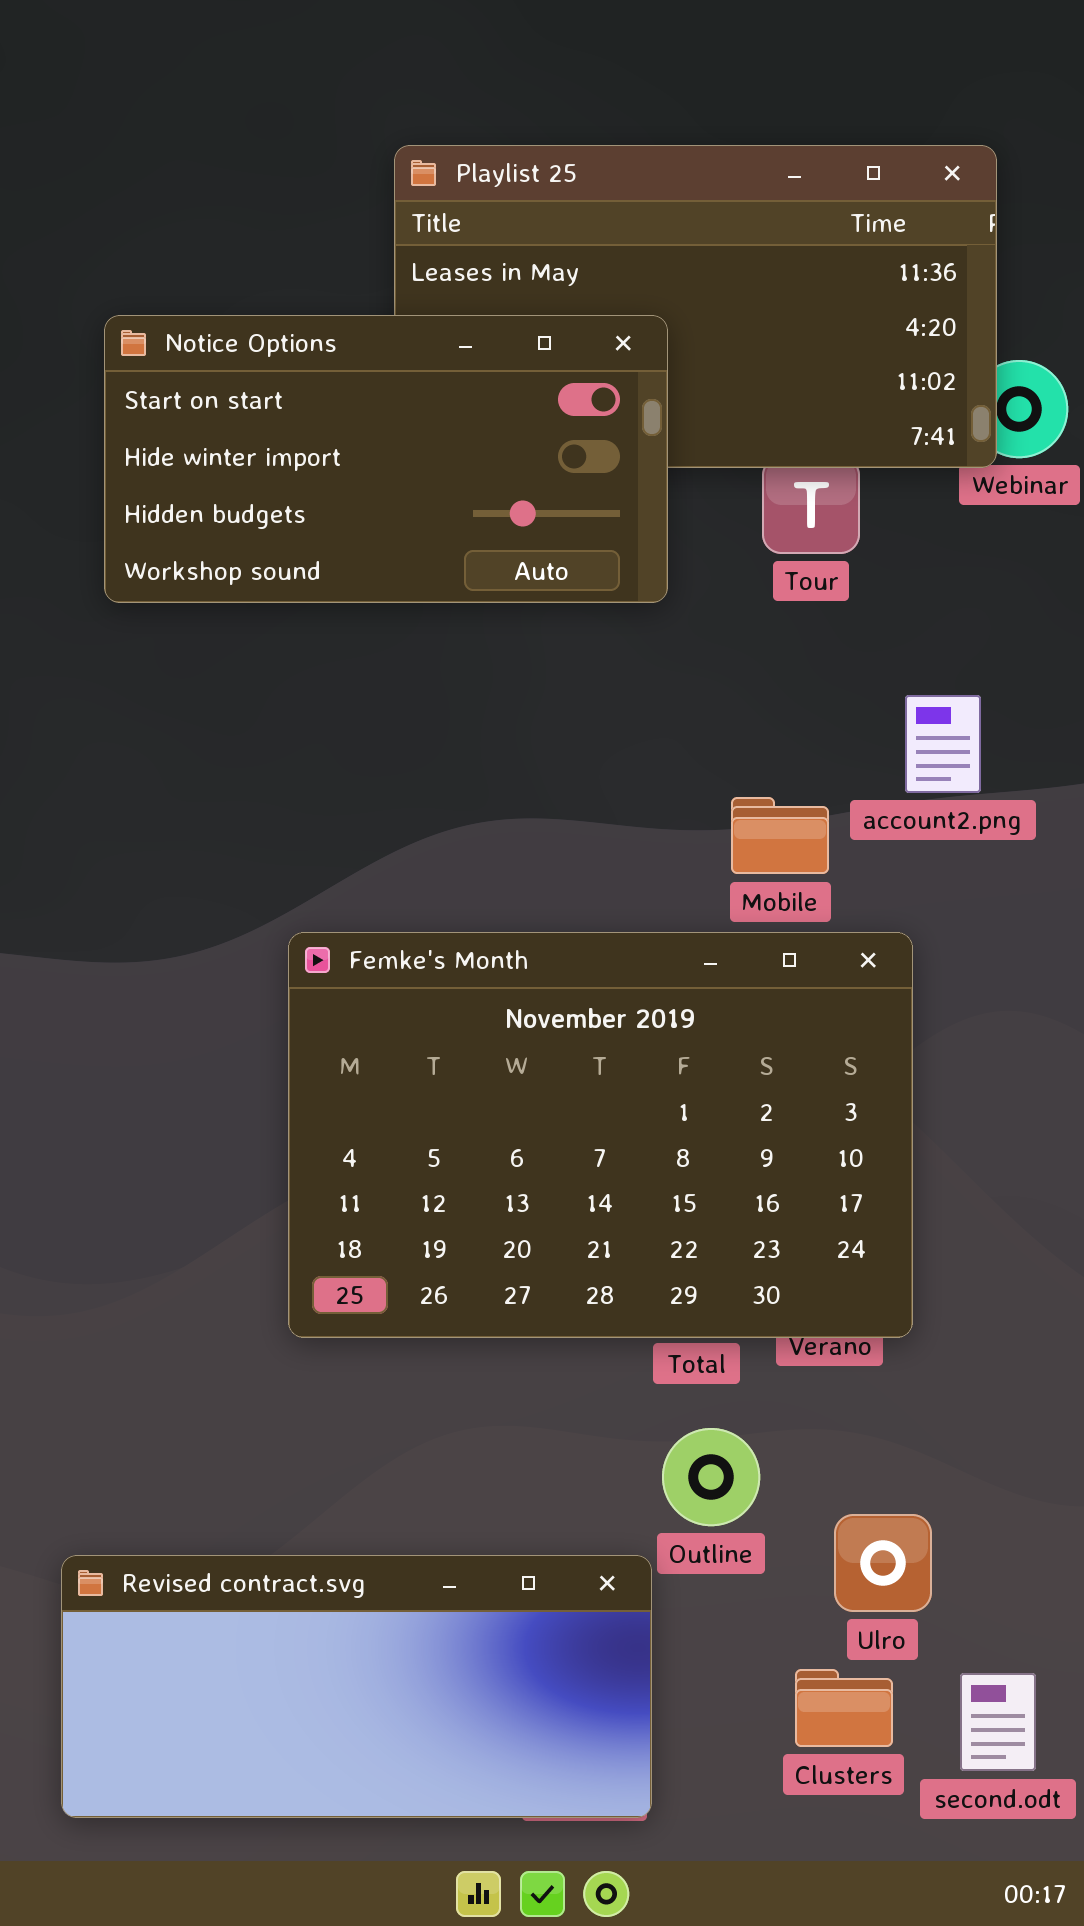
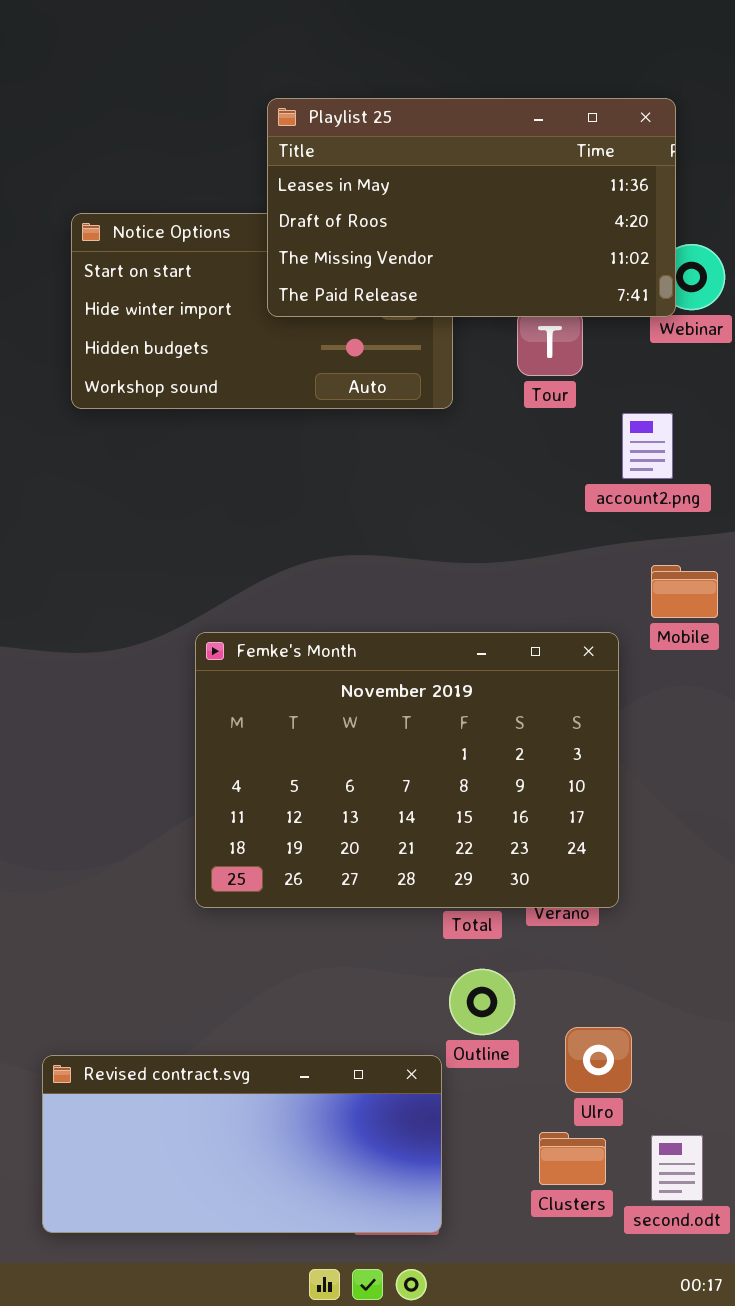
Playlist 25: [394,145,997,468] -> [267,98,676,317], raised
account2.png: [905,695,981,793] -> [622,413,673,479], moved
Mobile: [731,797,829,874] -> [651,565,718,618], moved

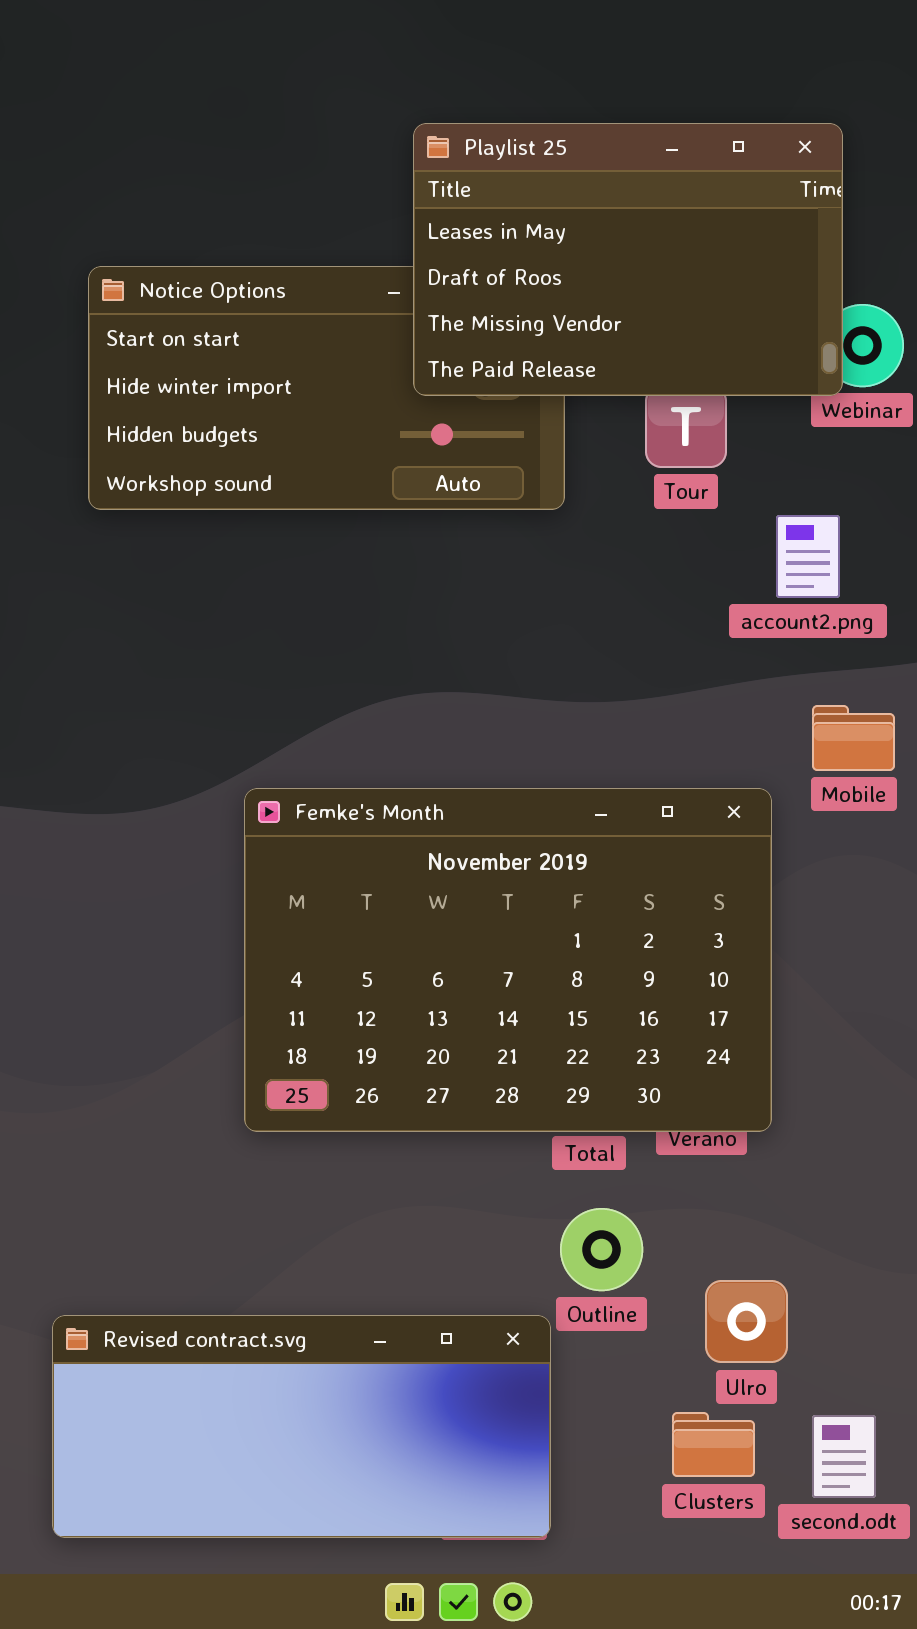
Playlist 25: [267,98,676,317] -> [413,123,843,396], resized

